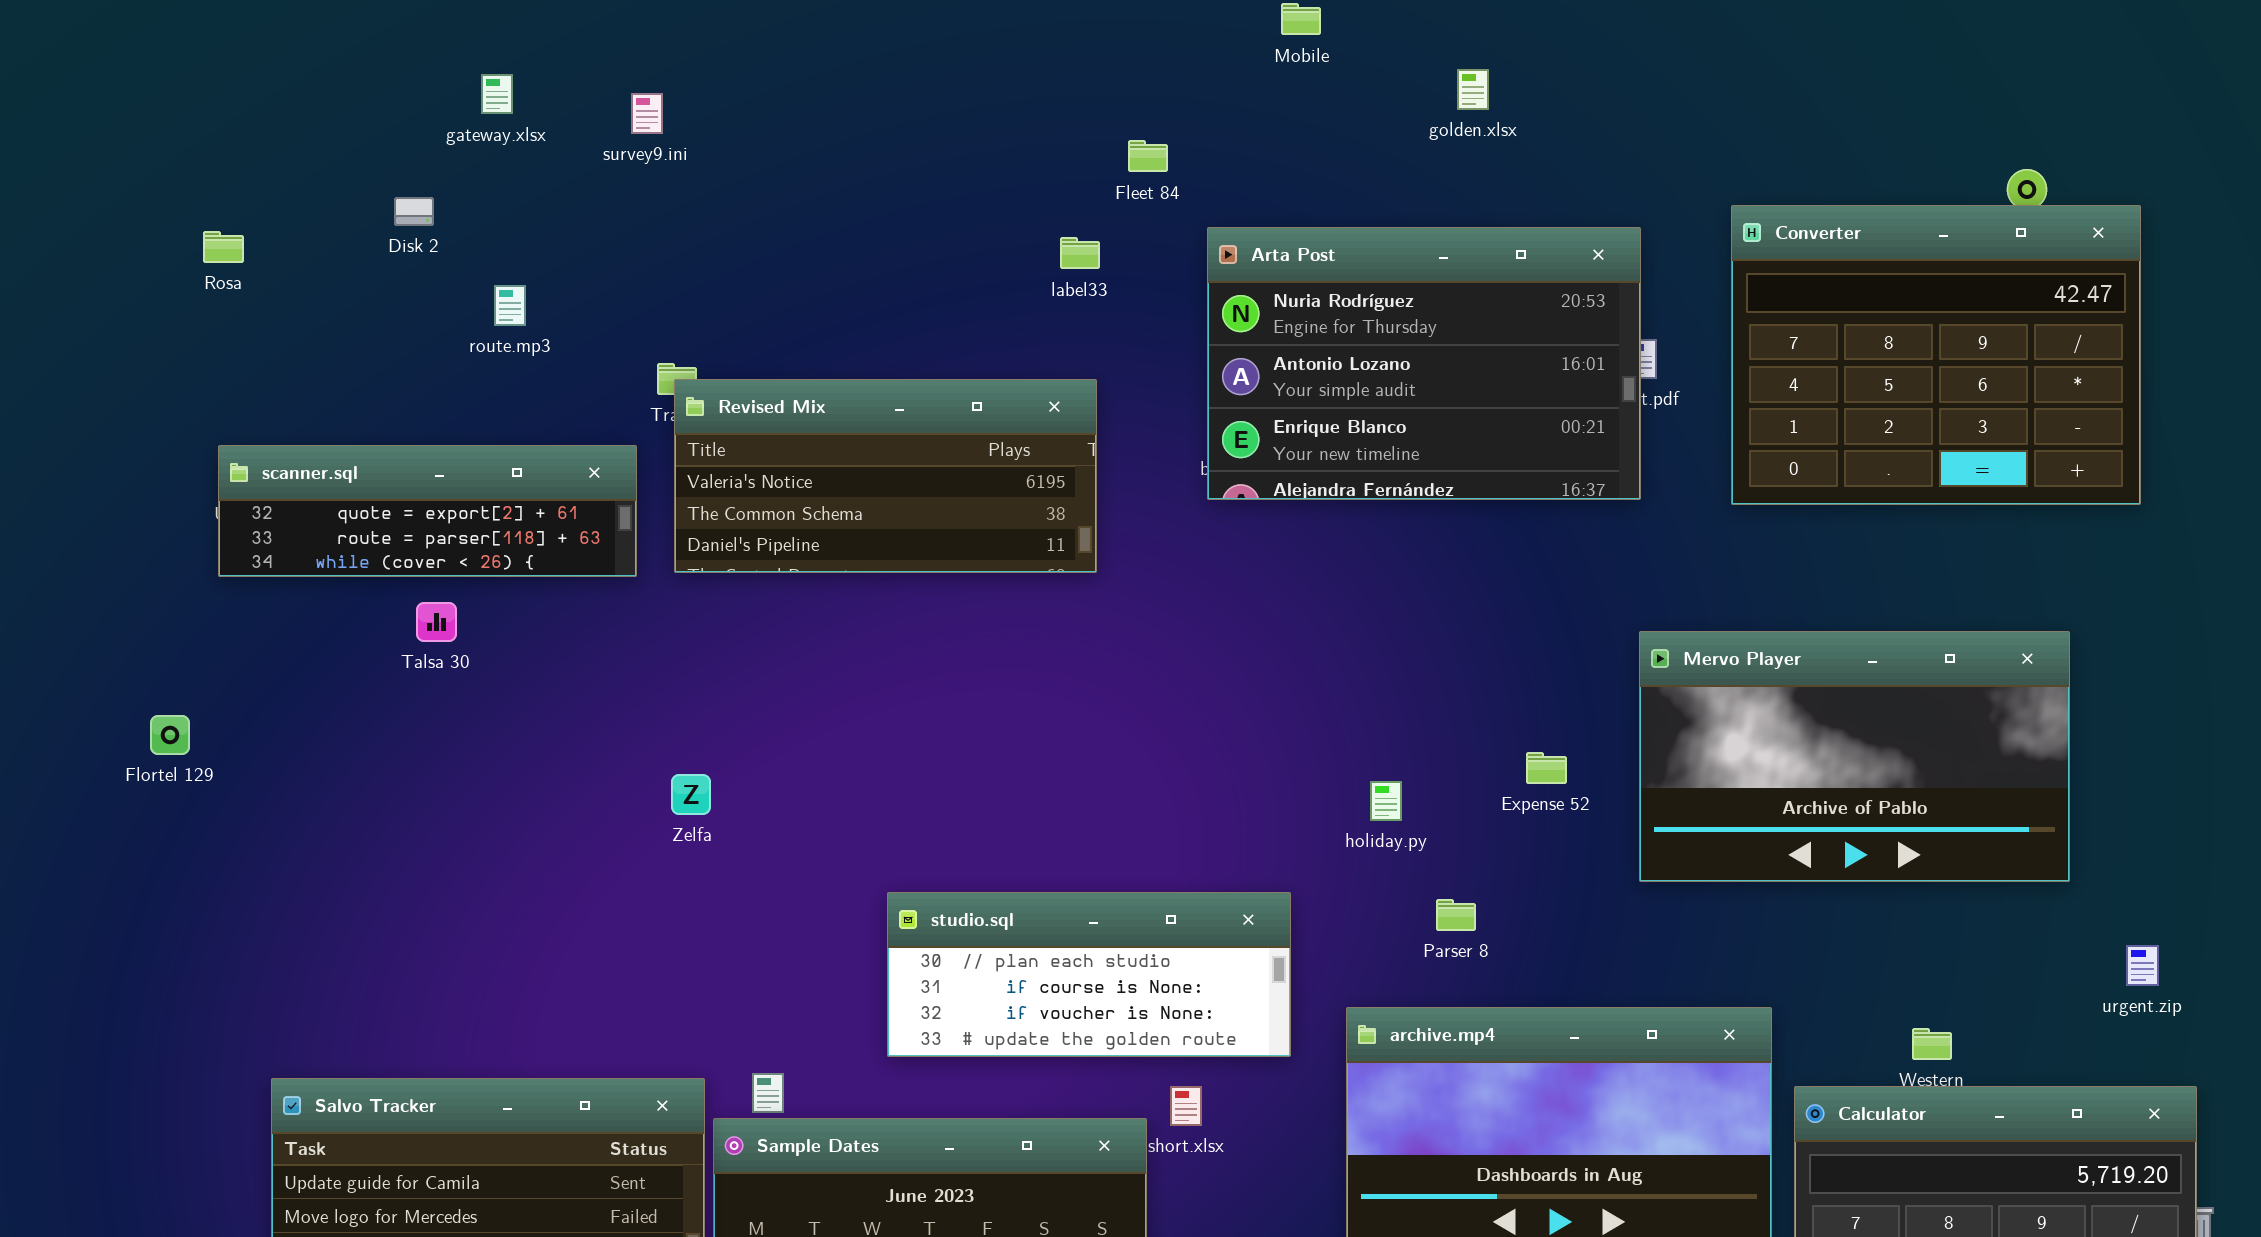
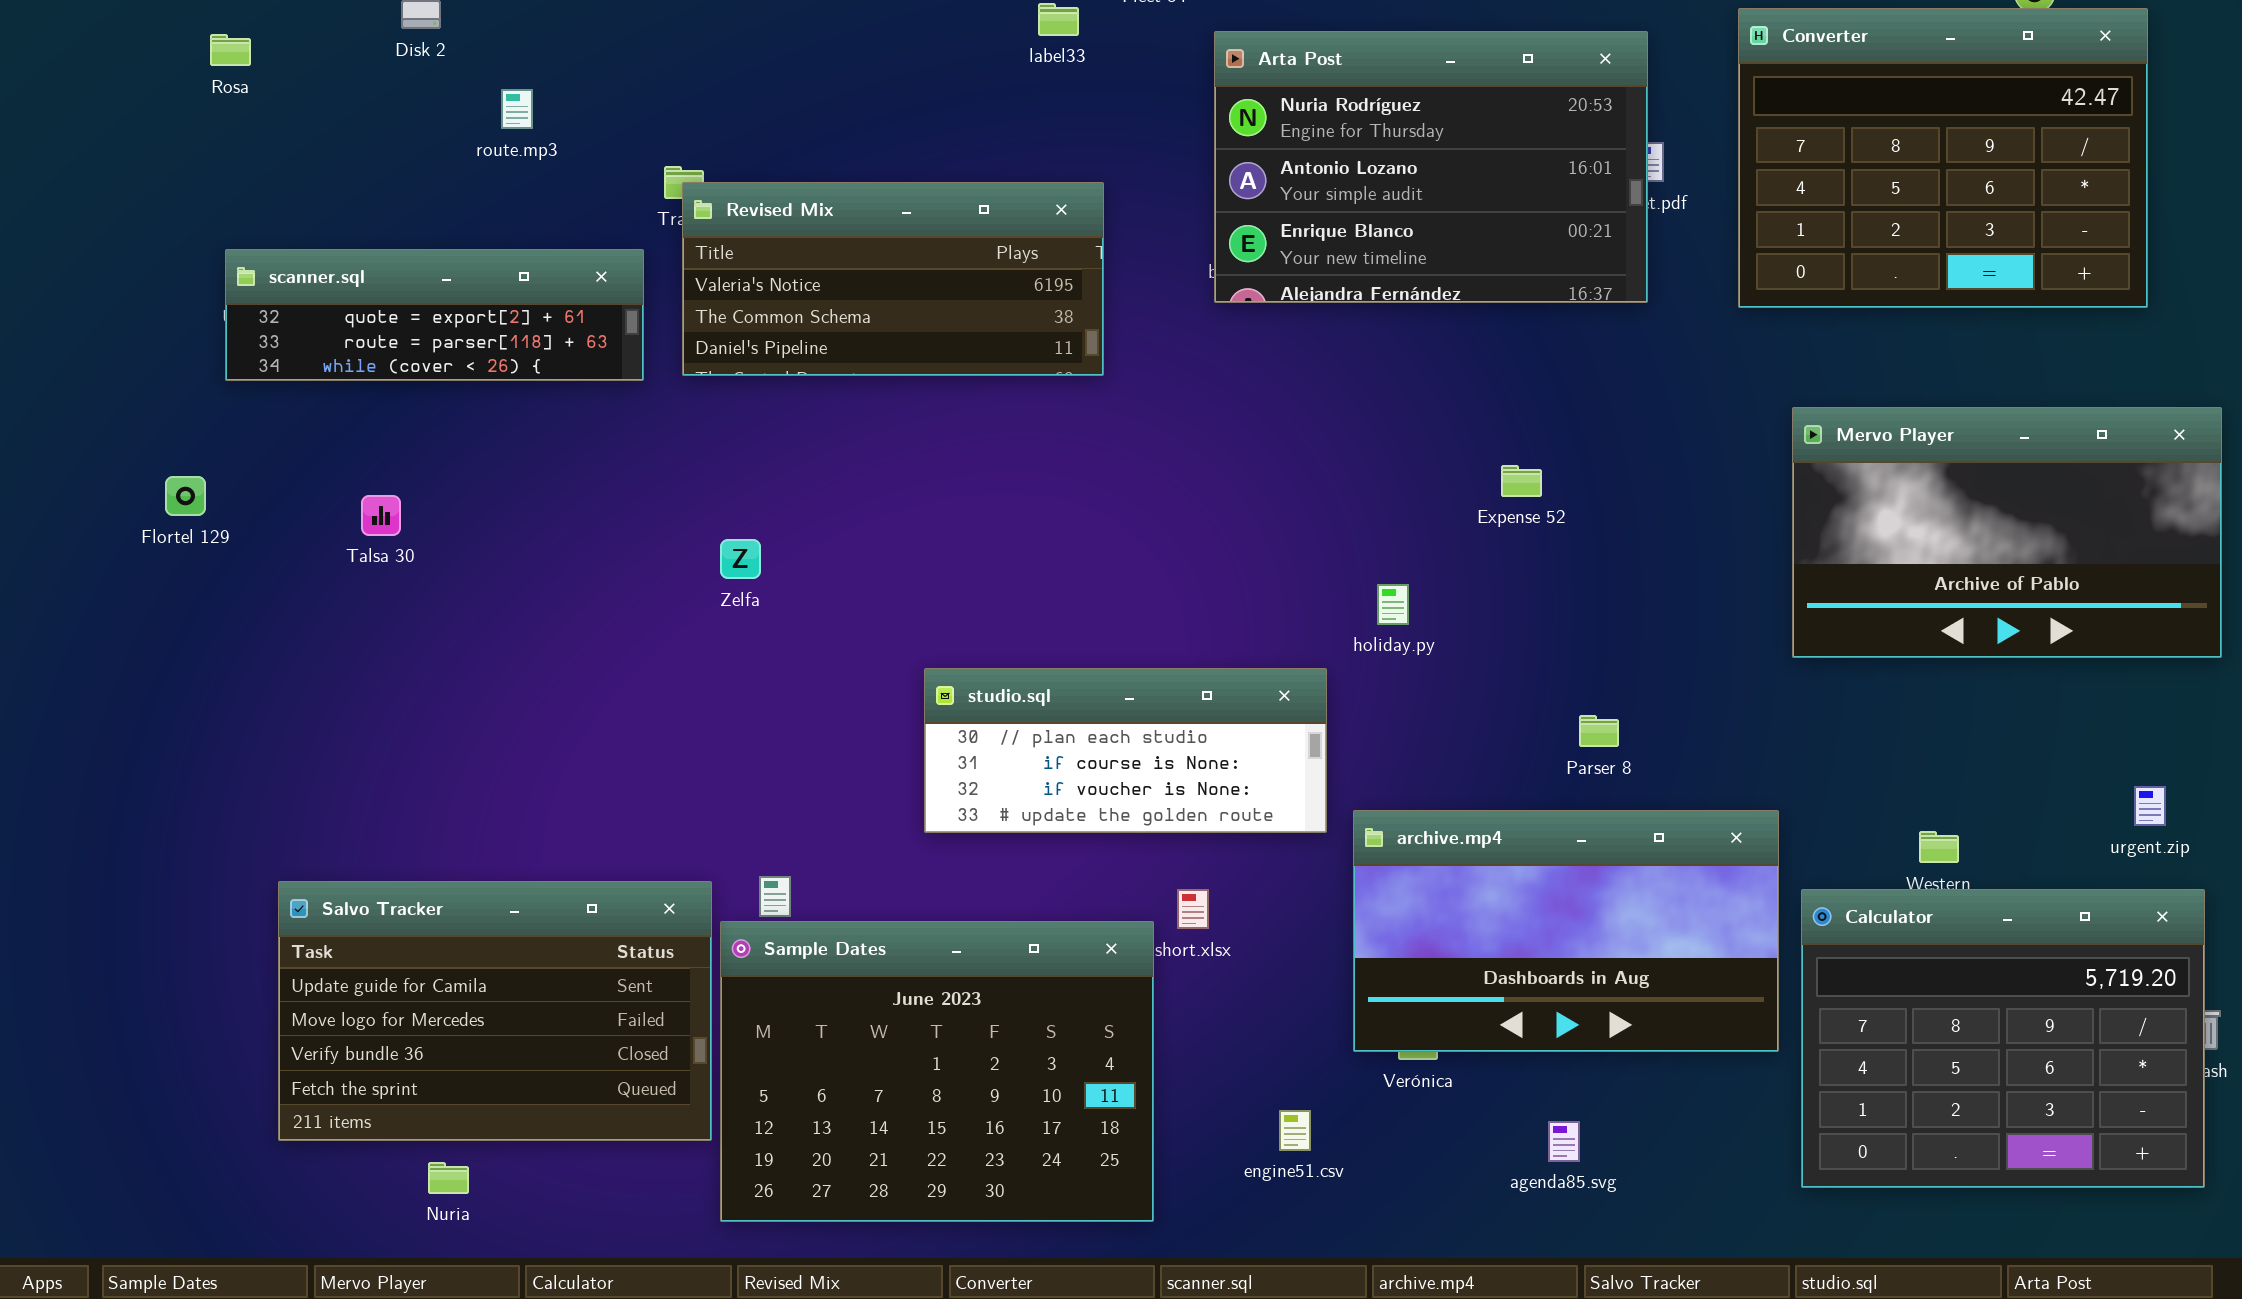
label33: [1060,237,1100,269] -> [1038,3,1079,36], moved
Talsa 30: [416,602,457,642] -> [361,495,401,536], moved
Mervo Player: [1639,631,2070,882] -> [1792,407,2222,658], moved
Flortel 129: [150,715,190,755] -> [165,476,206,516], moved
Expense 52: [1526,752,1567,784] -> [1501,465,1542,497], moved
Zelfa: [671,774,711,815] -> [720,539,761,579], moved
studio.sql: [887,892,1291,1057] -> [924,668,1327,833], moved
Parser 8: [1436,899,1476,931] -> [1579,715,1619,747], moved
urgent.zip: [2126,945,2159,986] -> [2134,786,2166,826], moved

